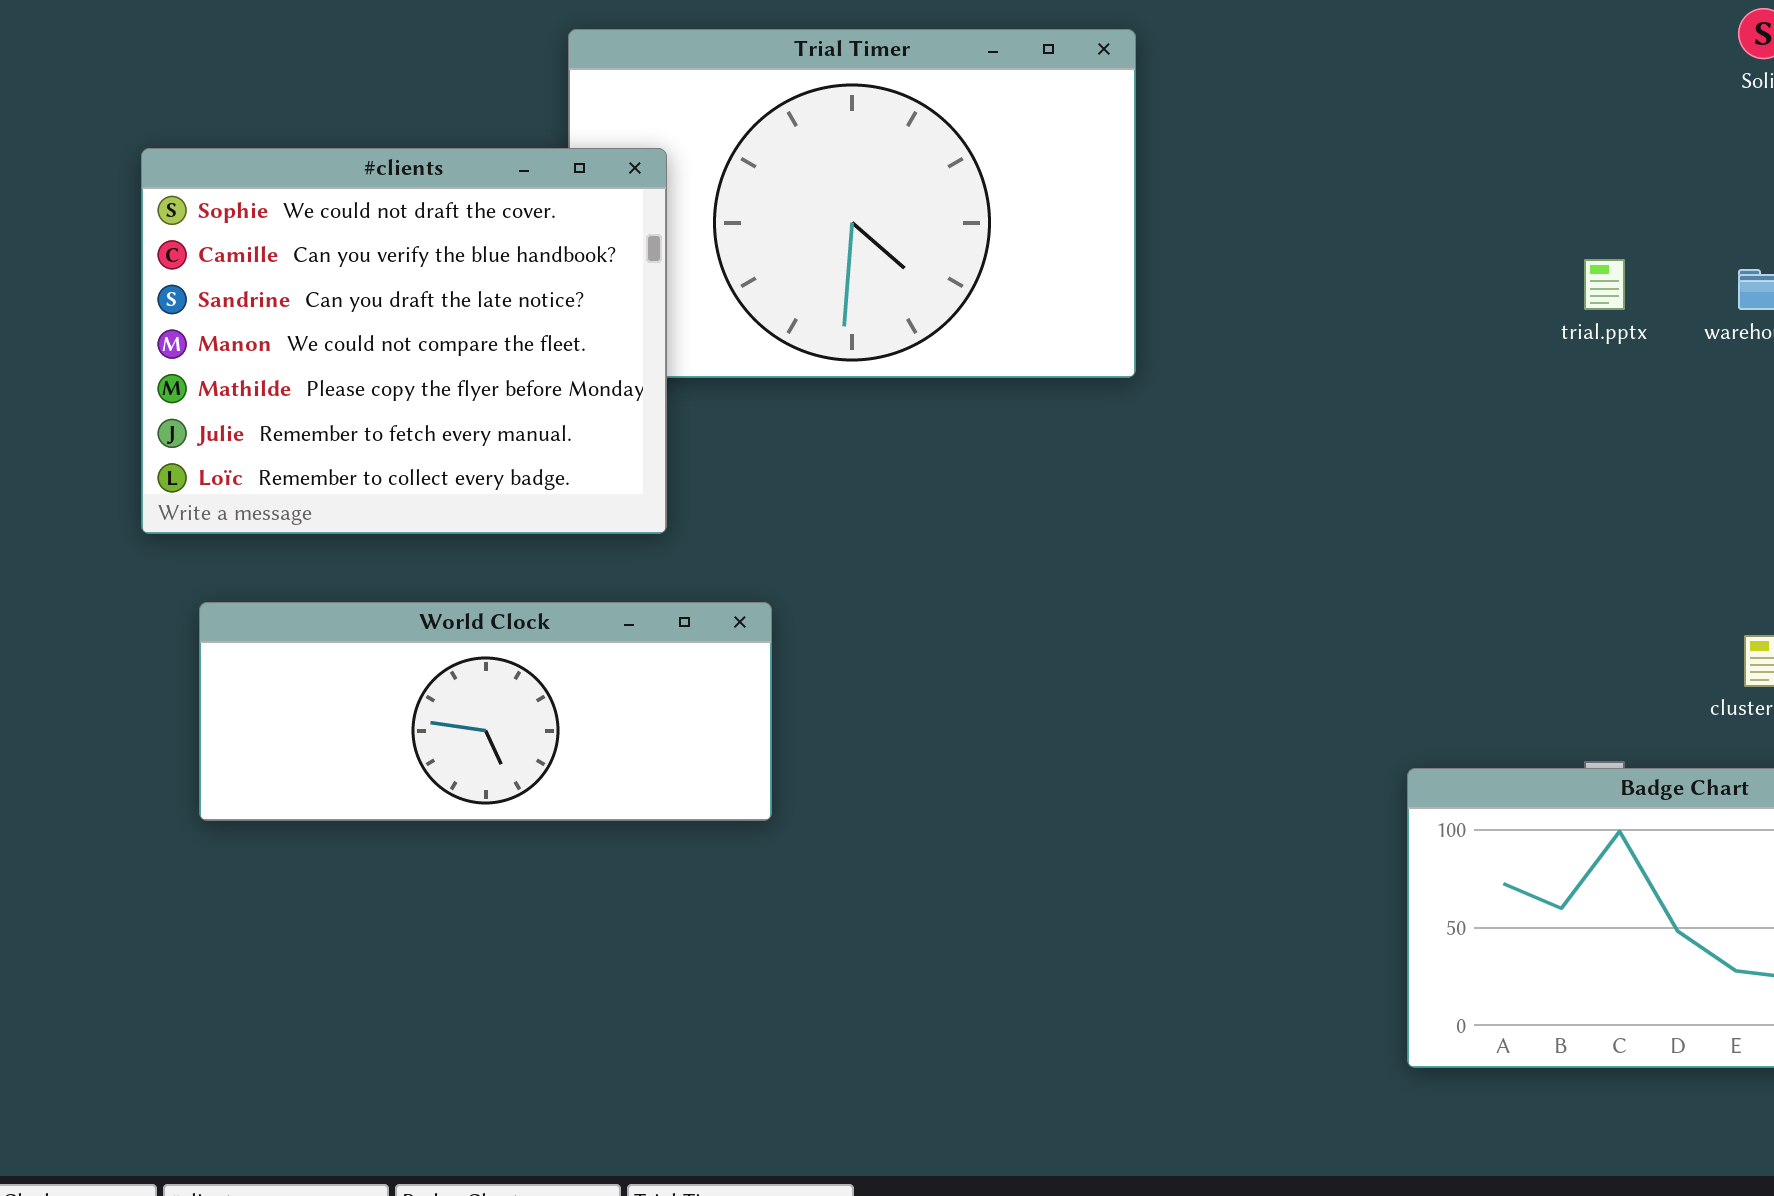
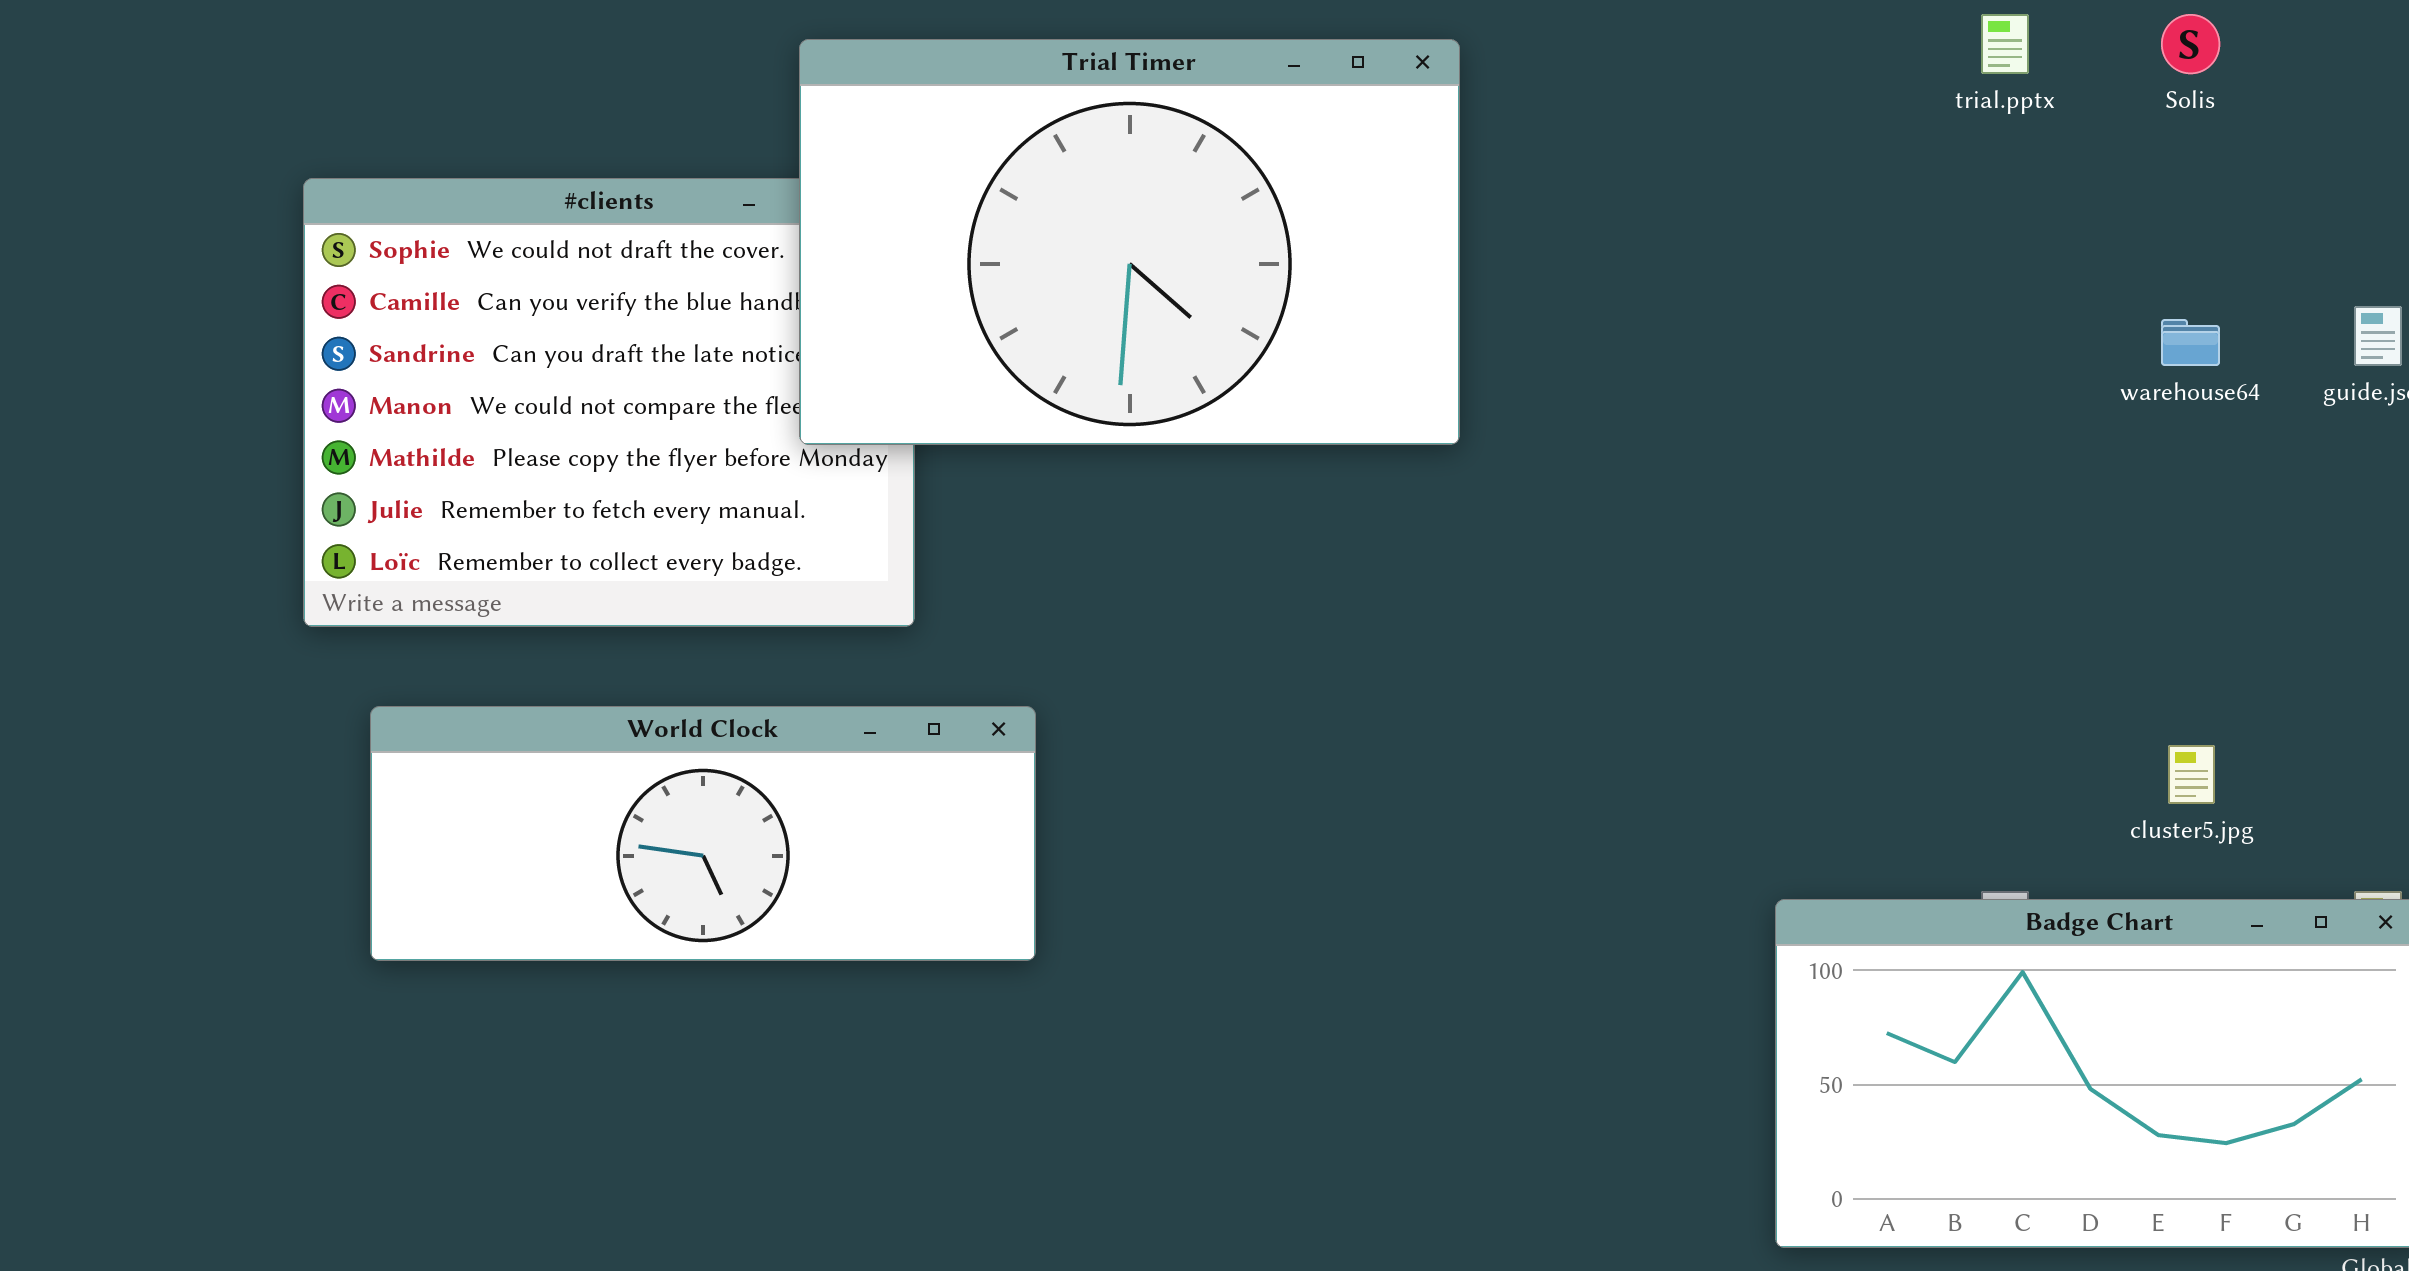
Trial Timer: [568,29,1136,378] -> [799,39,1460,445], raised
trial.pptx: [1584,259,1625,310] -> [1981,14,2029,74], moved

